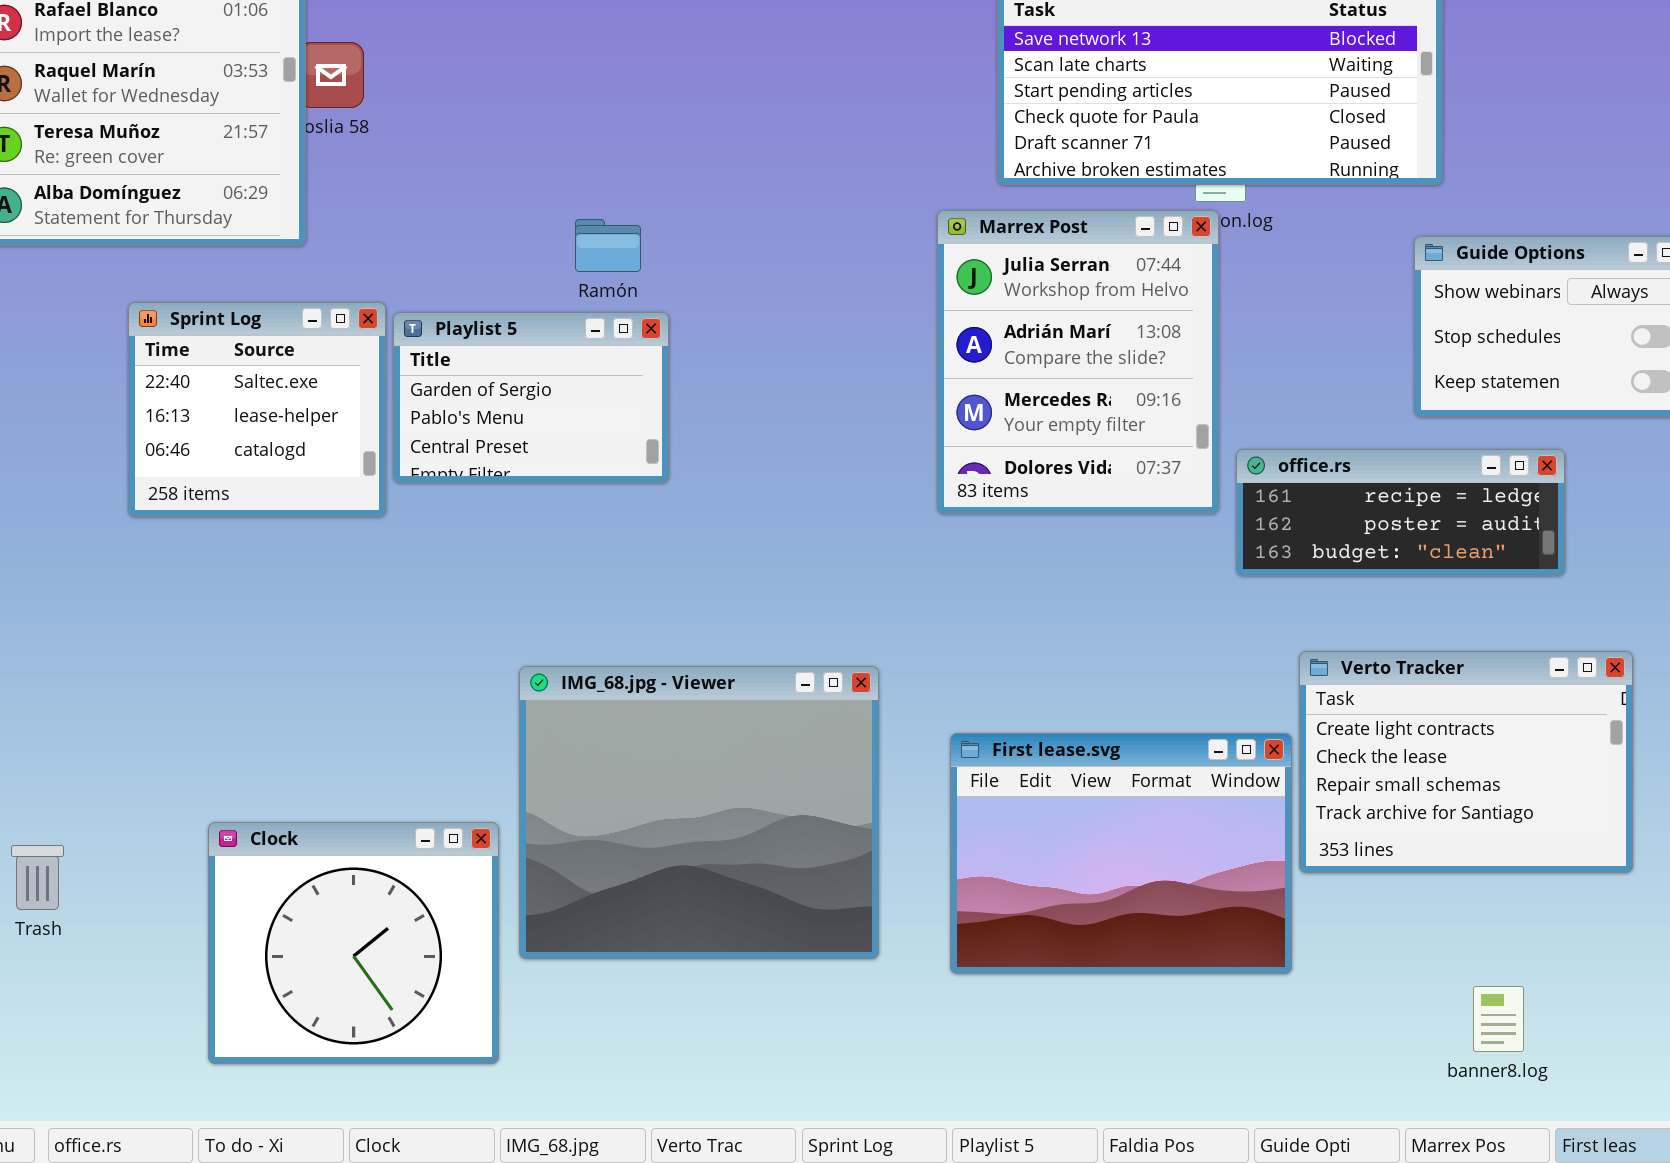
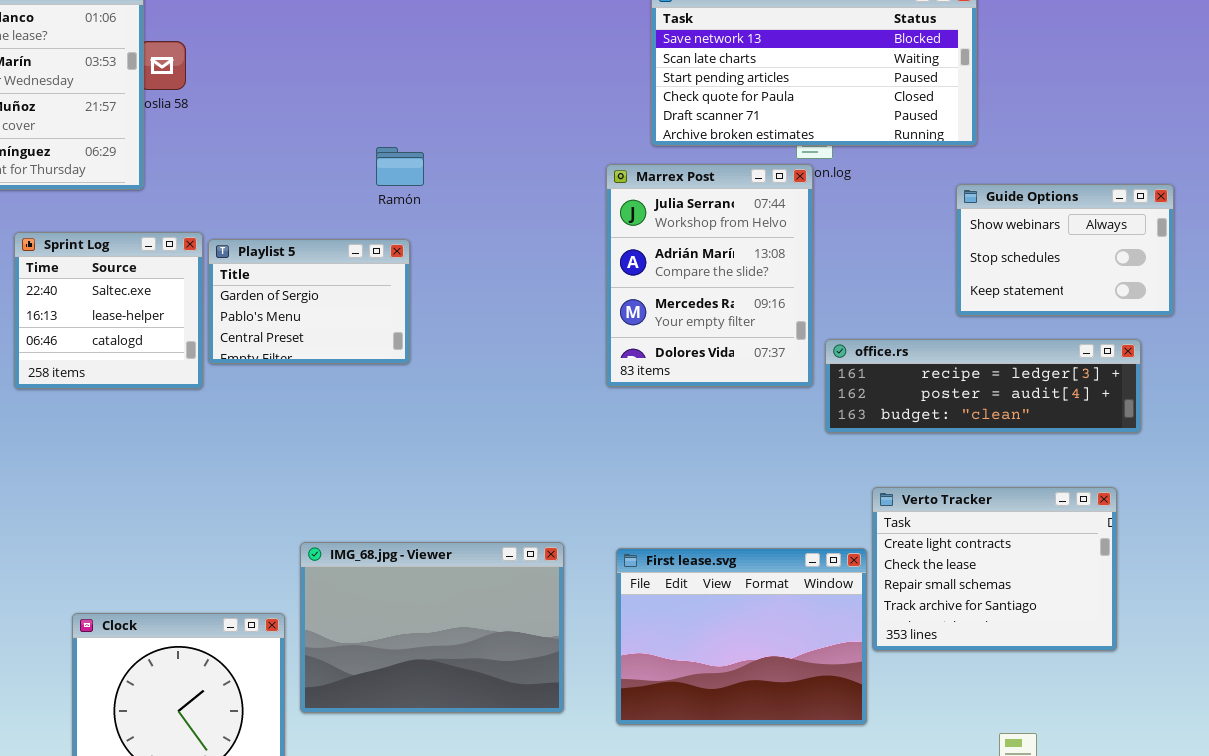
Ramón: [575,219,641,272] -> [376,147,424,186], moved
office.rs: [1236,449,1565,576] -> [825,339,1141,433], resized
IMG_68.jpg - Viewer: [519,666,879,959] -> [300,542,564,713], resized

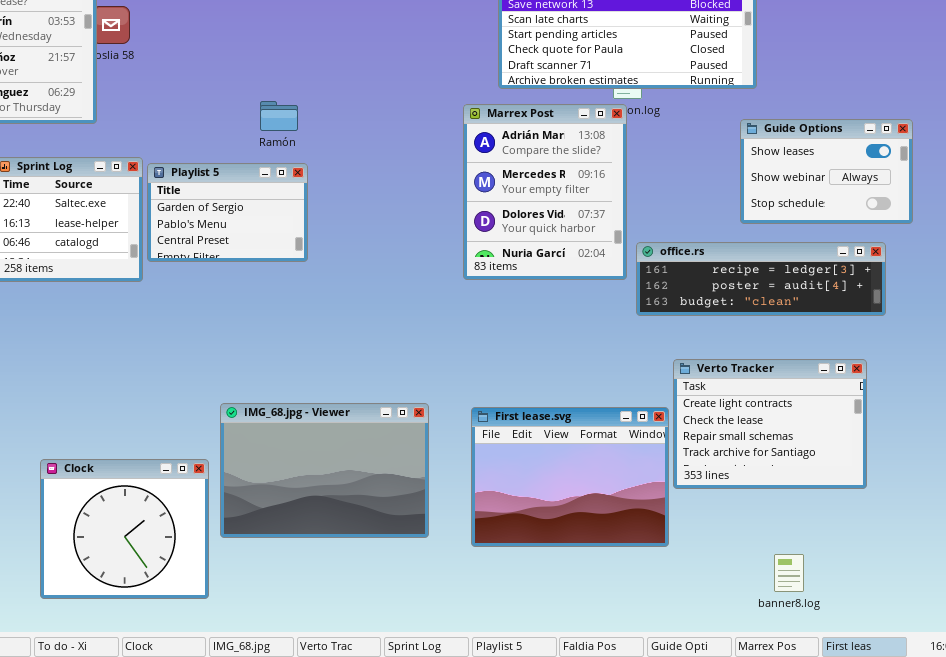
Ramón: [376,147,424,186] -> [260,101,298,131], moved
Marrex Post: [606,164,813,387] -> [463,104,627,280], scrolled down 1 row
Guide Options: [956,184,1174,316] -> [740,119,913,224], scrolled up 1 row

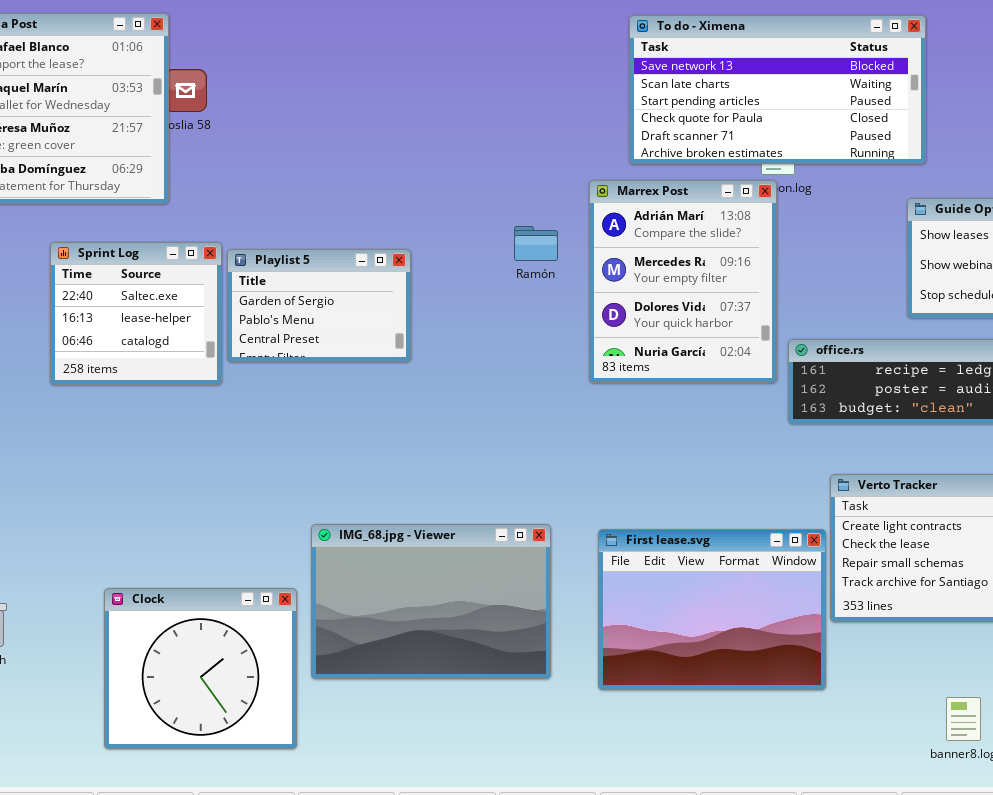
Ramón: [260,101,298,131] -> [514,226,558,261], moved

